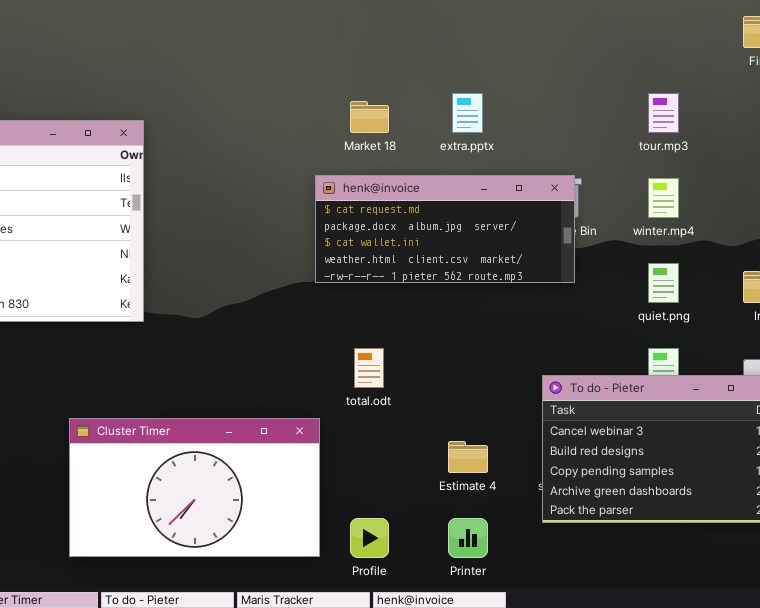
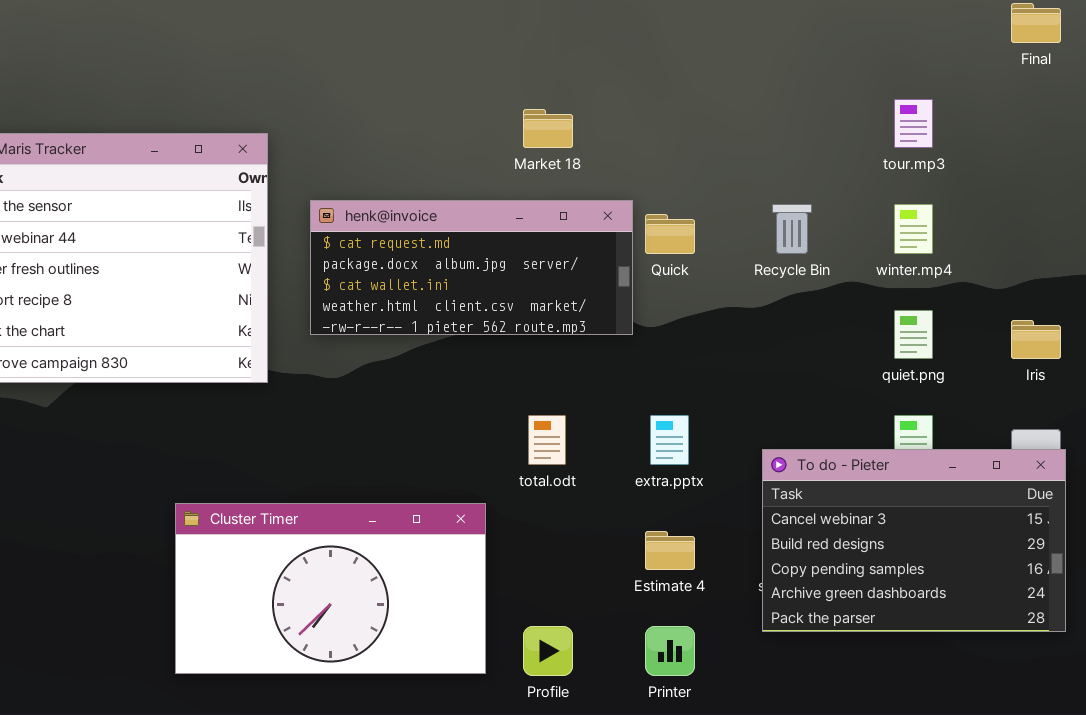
extra.pptx: [452,93,483,133] -> [650,415,689,465], moved
henk@invoice: [315,175,575,283] -> [310,200,633,335], moved

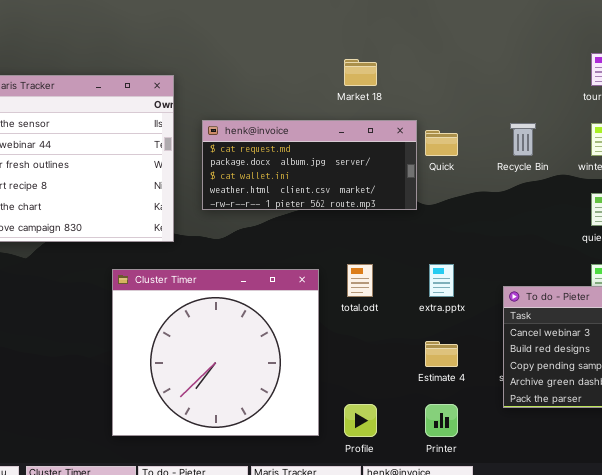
Cluster Timer: [175,503,486,674] -> [112,269,319,436], resized

